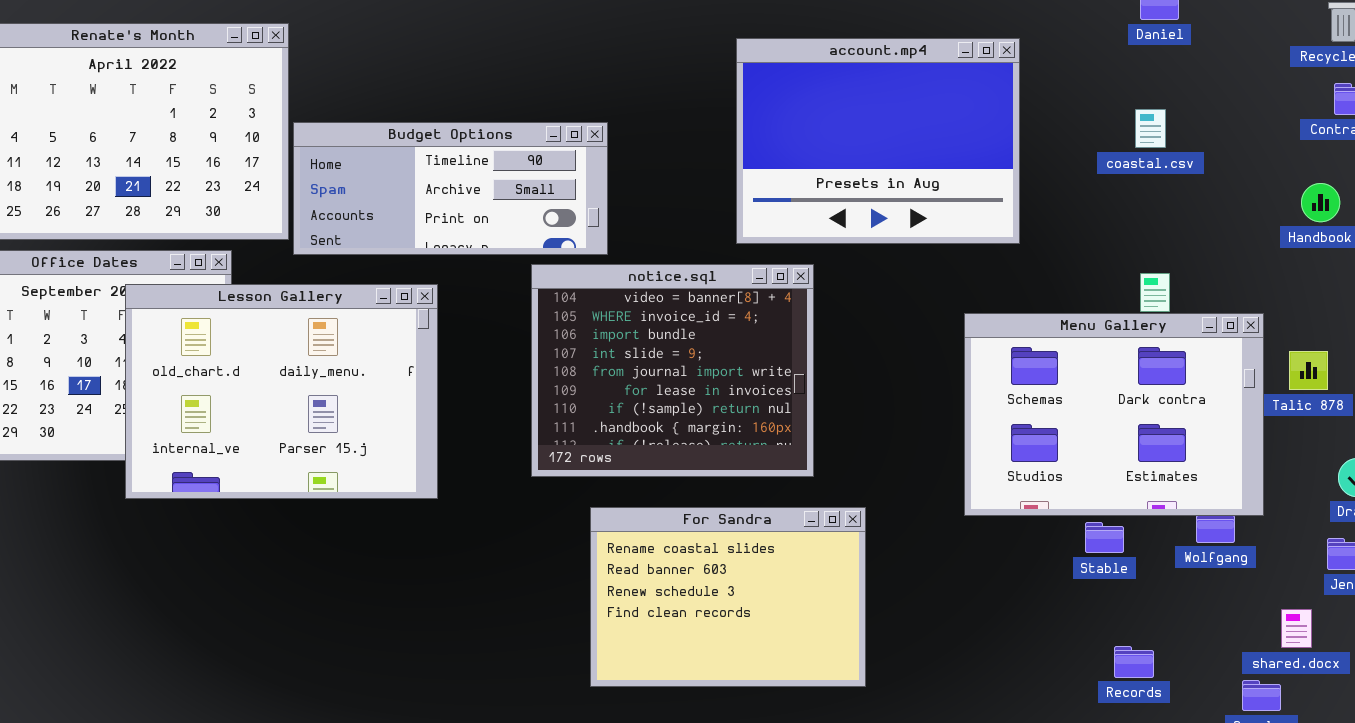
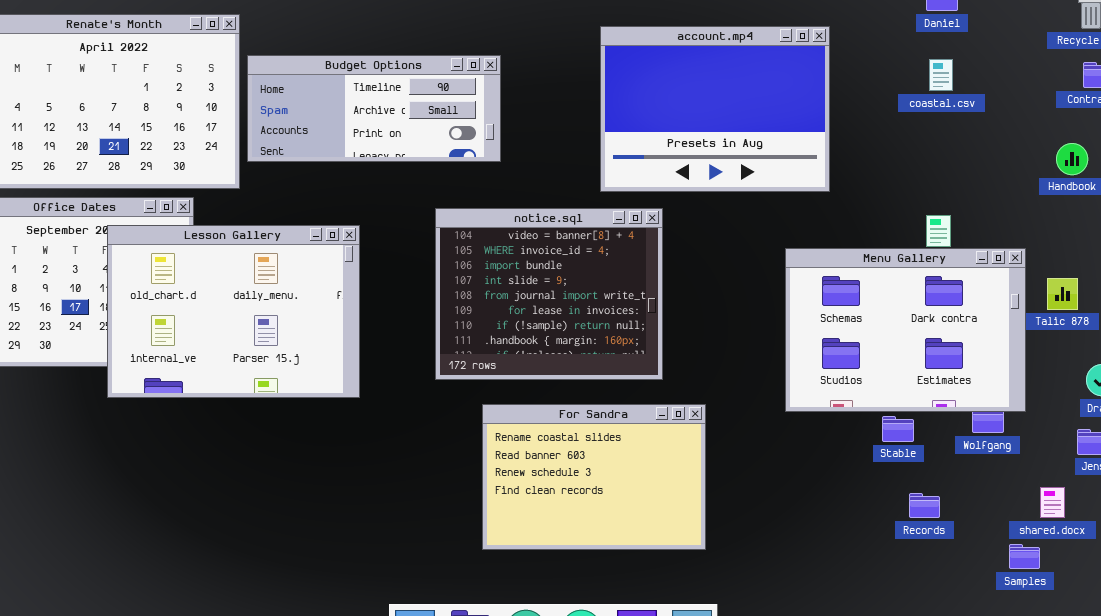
coastal.csv: [1135,109,1166,148] -> [929,59,953,91], moved
Budget Options: [293,122,608,255] -> [247,55,501,162], moved
Records: [1114,646,1154,678] -> [909,493,940,518], moved

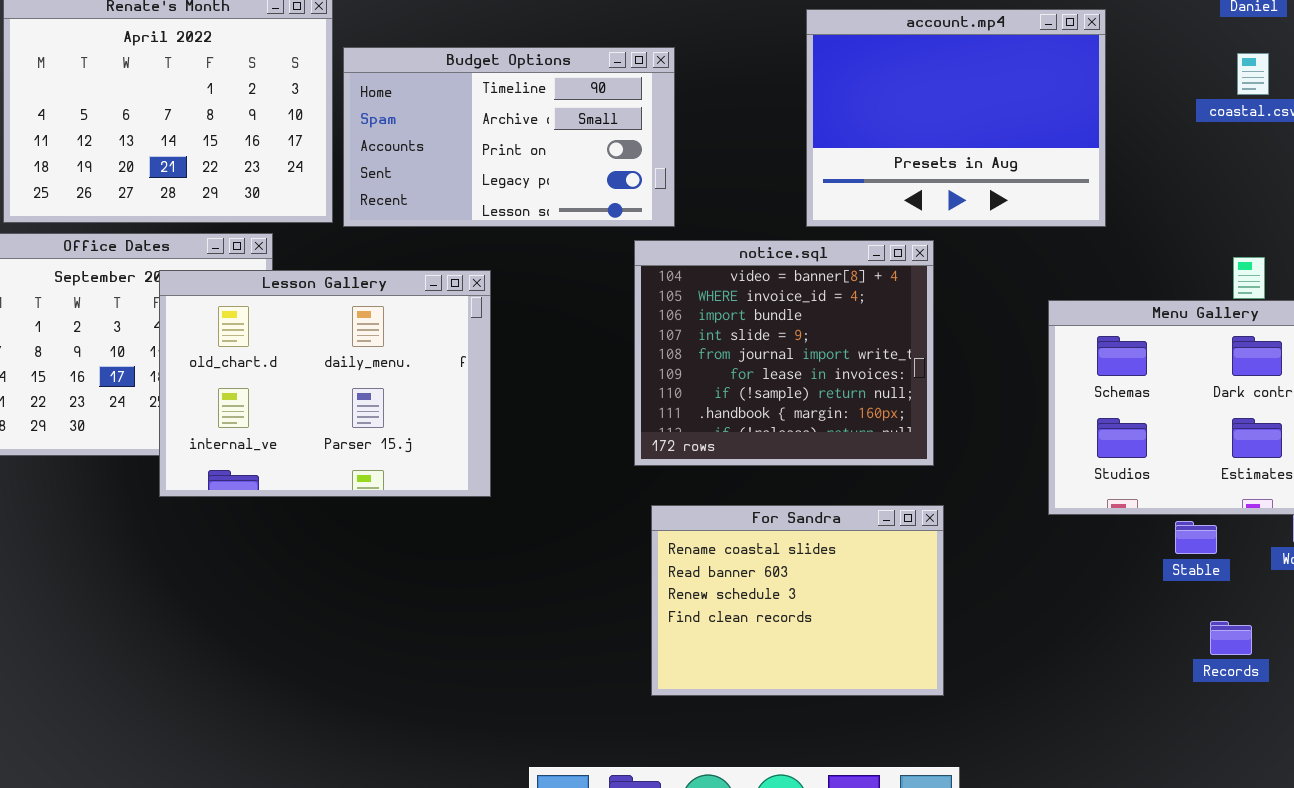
Budget Options: [247,55,501,162] -> [343,47,675,227], resized
notice.sql: [435,208,663,380] -> [634,240,934,466], moved

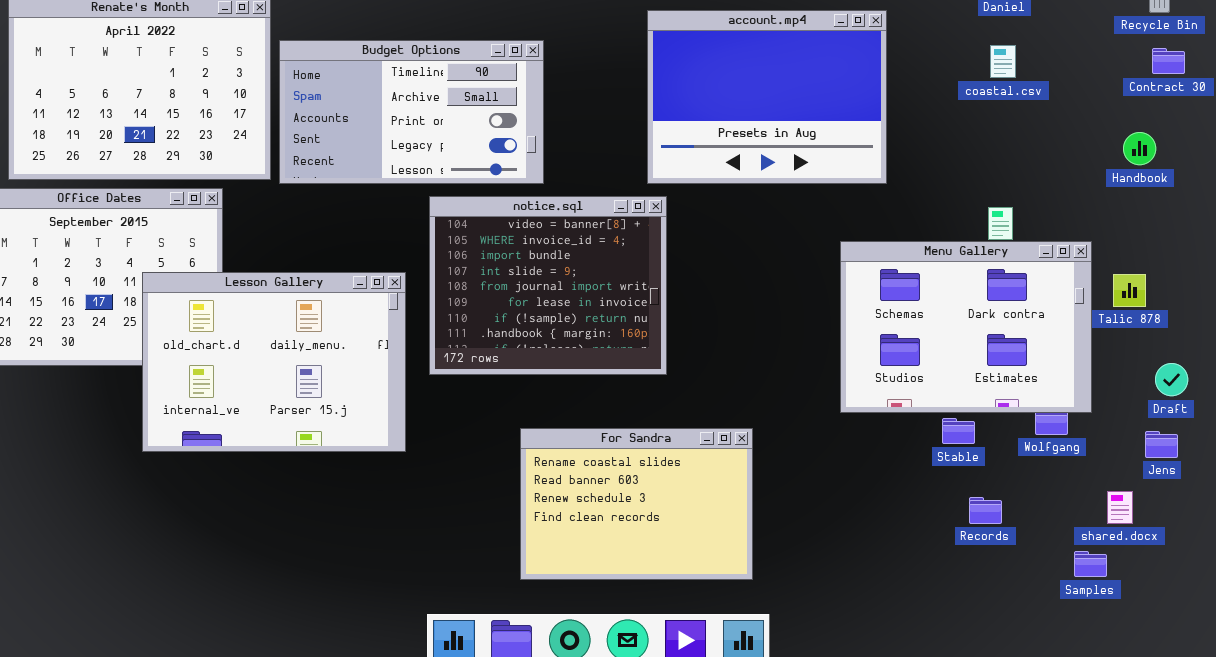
notice.sql: [634,240,934,466] -> [429,196,667,375], moved
Lesson Gallery: [159,270,491,497] -> [142,272,406,452], moved
For Sandra: [651,505,944,696] -> [520,428,753,580], moved

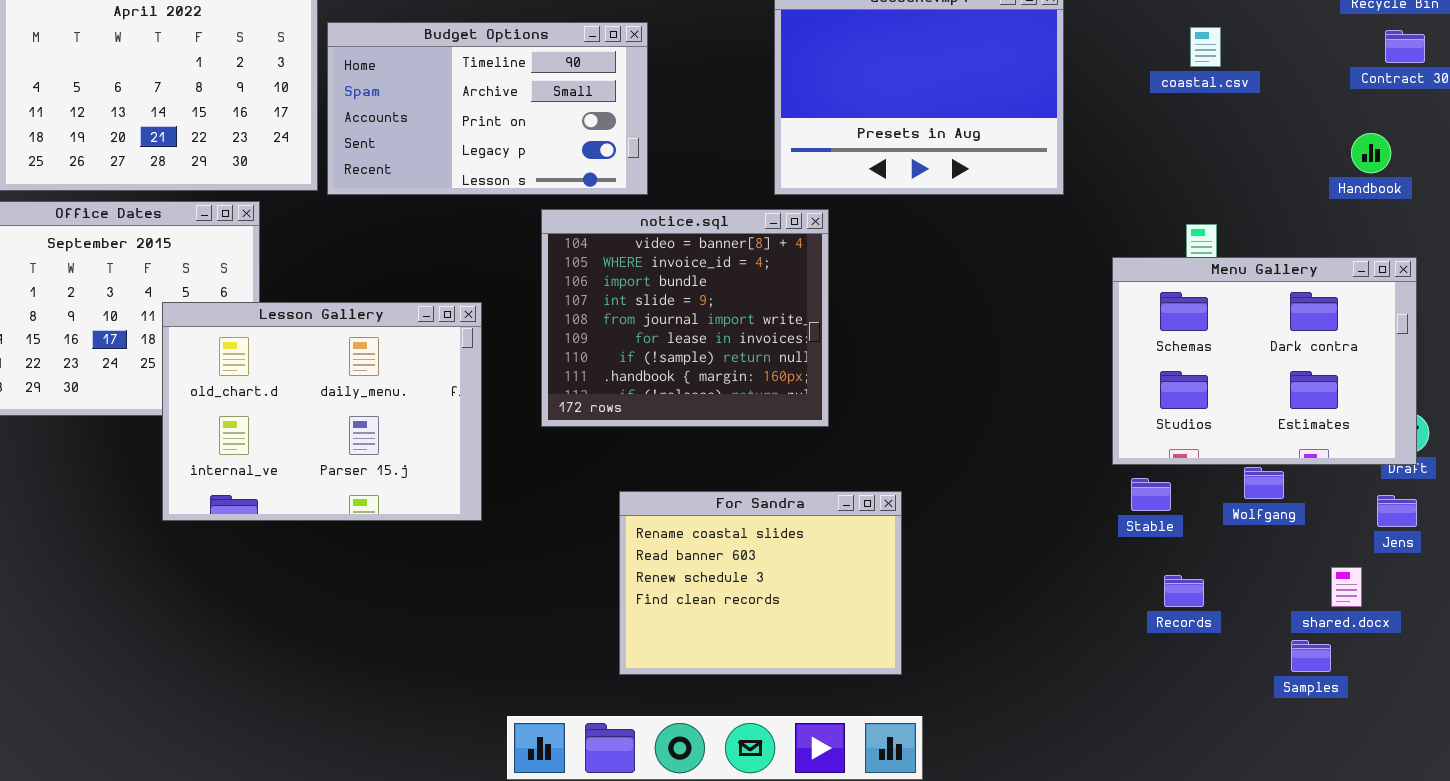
notice.sql: [429,196,667,375] -> [541,209,829,427], moved
Menu Gallery: [840,241,1092,413] -> [1112,257,1417,465], moved

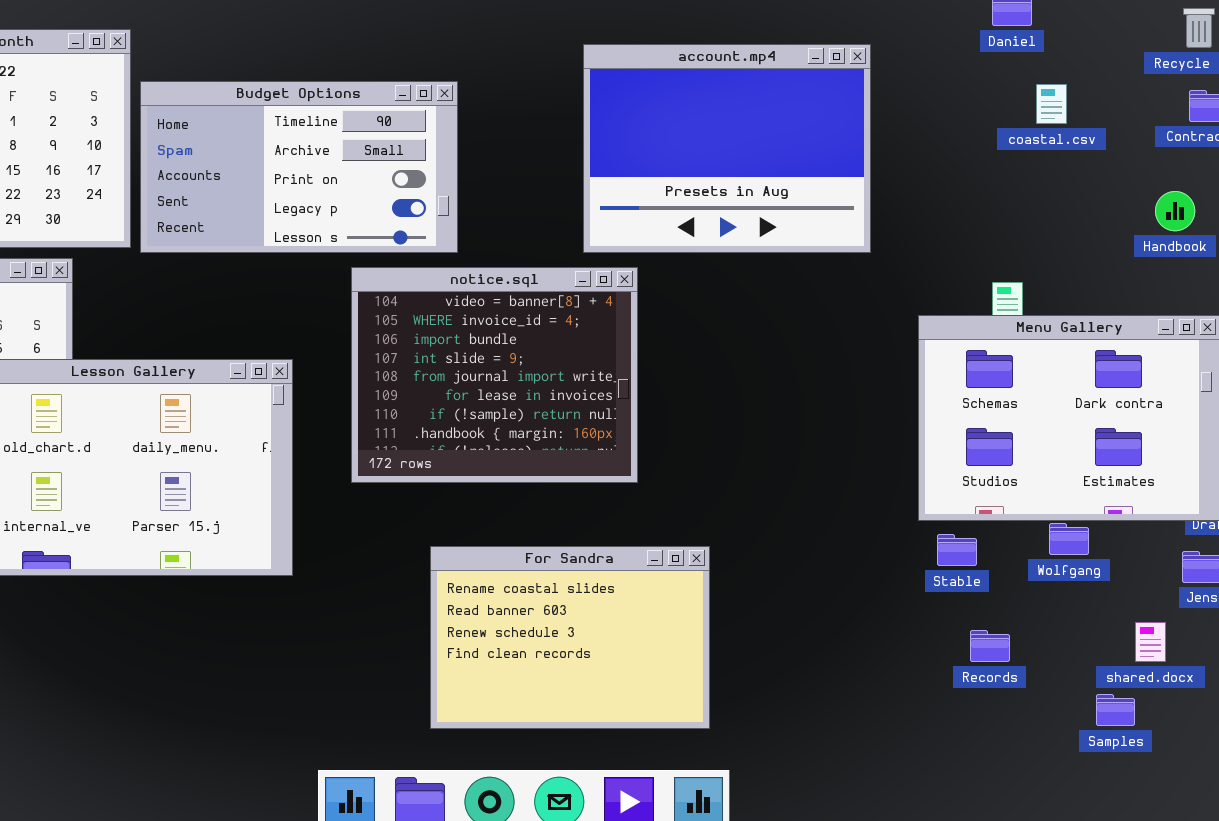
coastal.csv: [1190,27,1221,67] -> [1036,84,1067,124], moved

